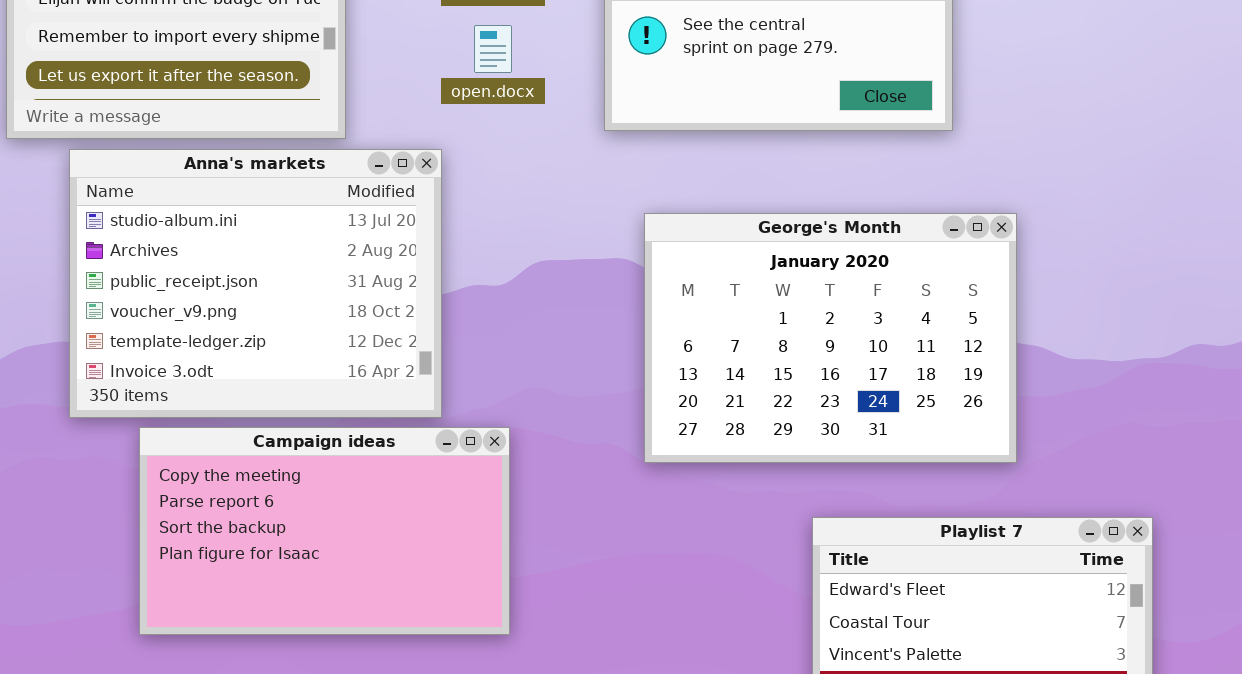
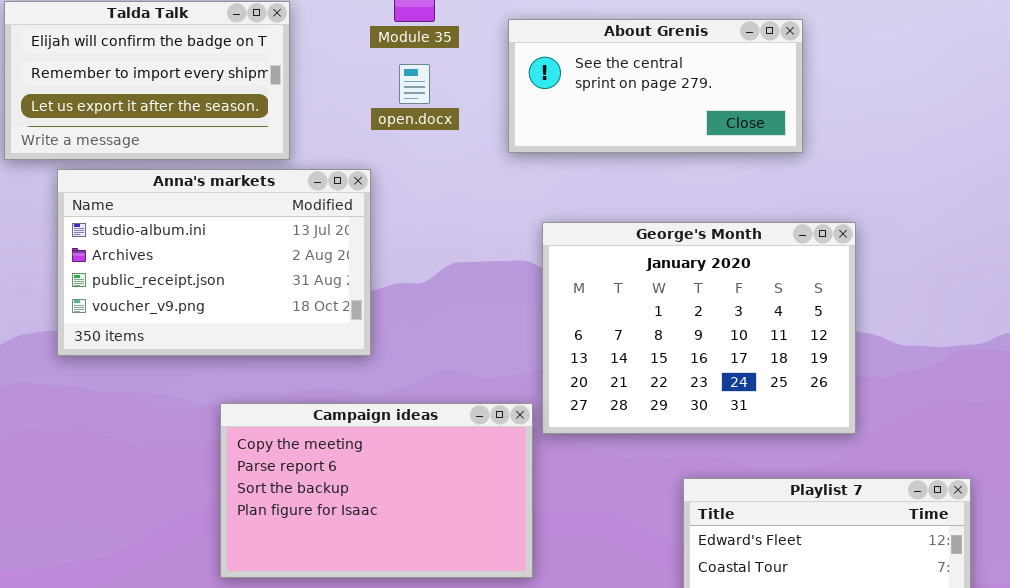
Anna's markets: [69,149,442,418] -> [57,169,371,356], resized
Campaign ideas: [139,427,510,635] -> [220,403,533,578], moved

